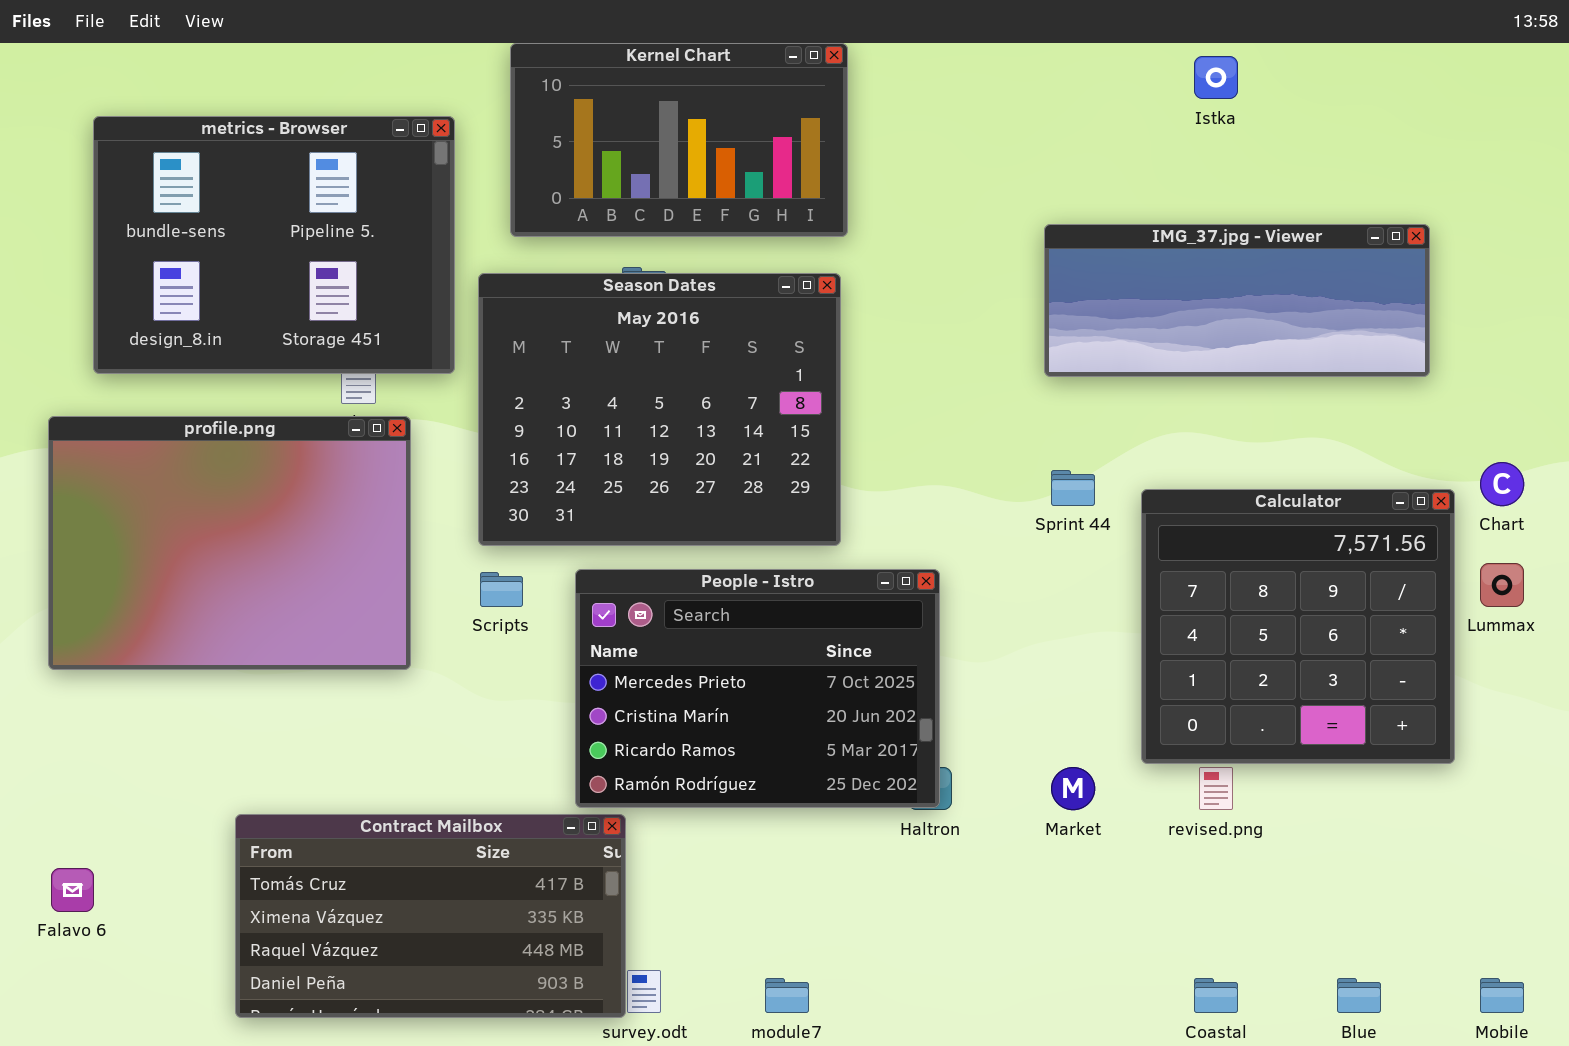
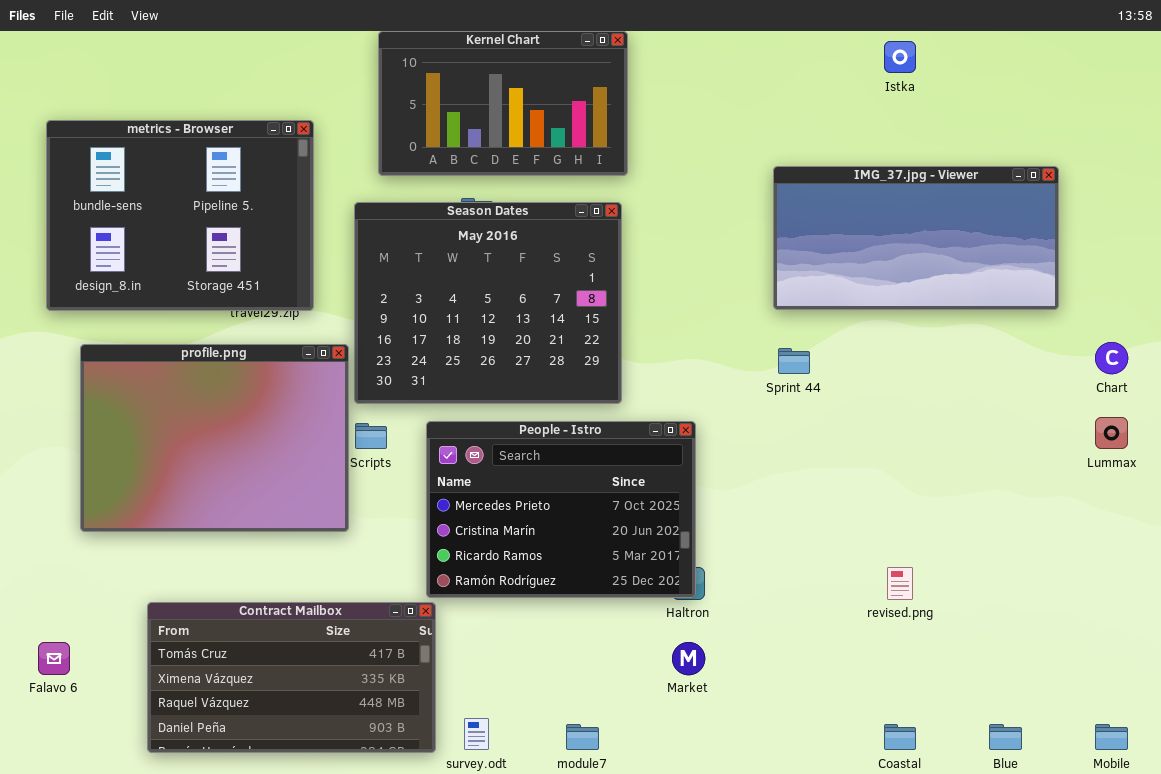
metrics - Browser: [93,116,455,374] -> [46,120,314,311], moved
IMG_37.jpg - Viewer: [1044,224,1430,377] -> [773,166,1059,310], resized
profile.png: [48,416,411,670] -> [80,344,349,532], moved
Calculator: [1141,489,1455,764] -> none, closed
Market: [1051,767,1095,810] -> [672,642,705,675], moved
Contract Mailbox: [235,814,626,1018] -> [147,602,436,753], moved

